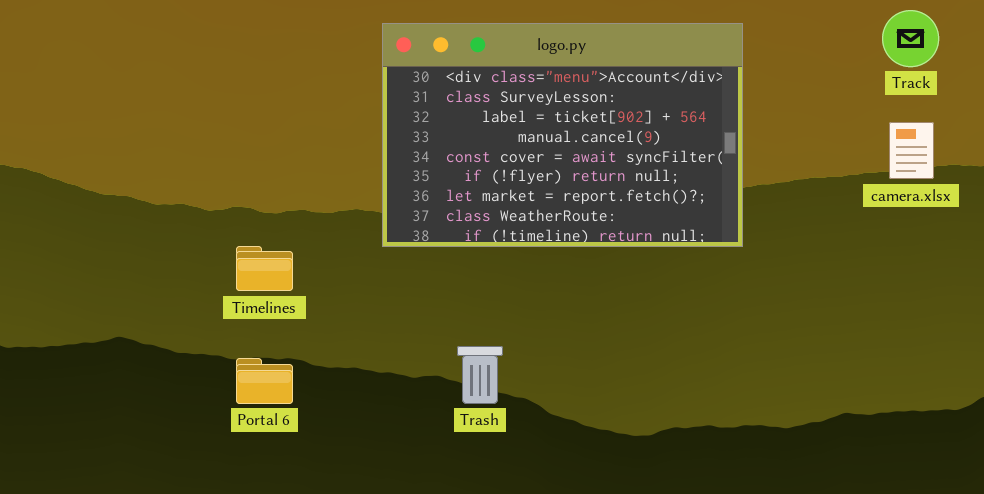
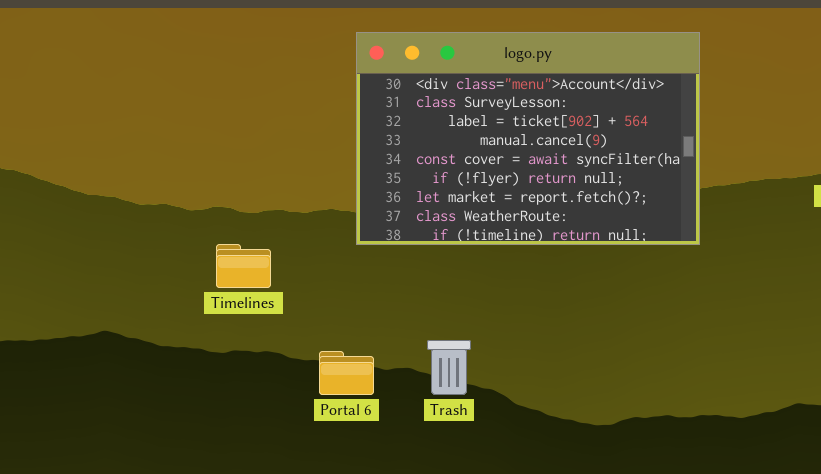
Portal 6: [236,358,293,404] -> [319,351,374,395], moved

